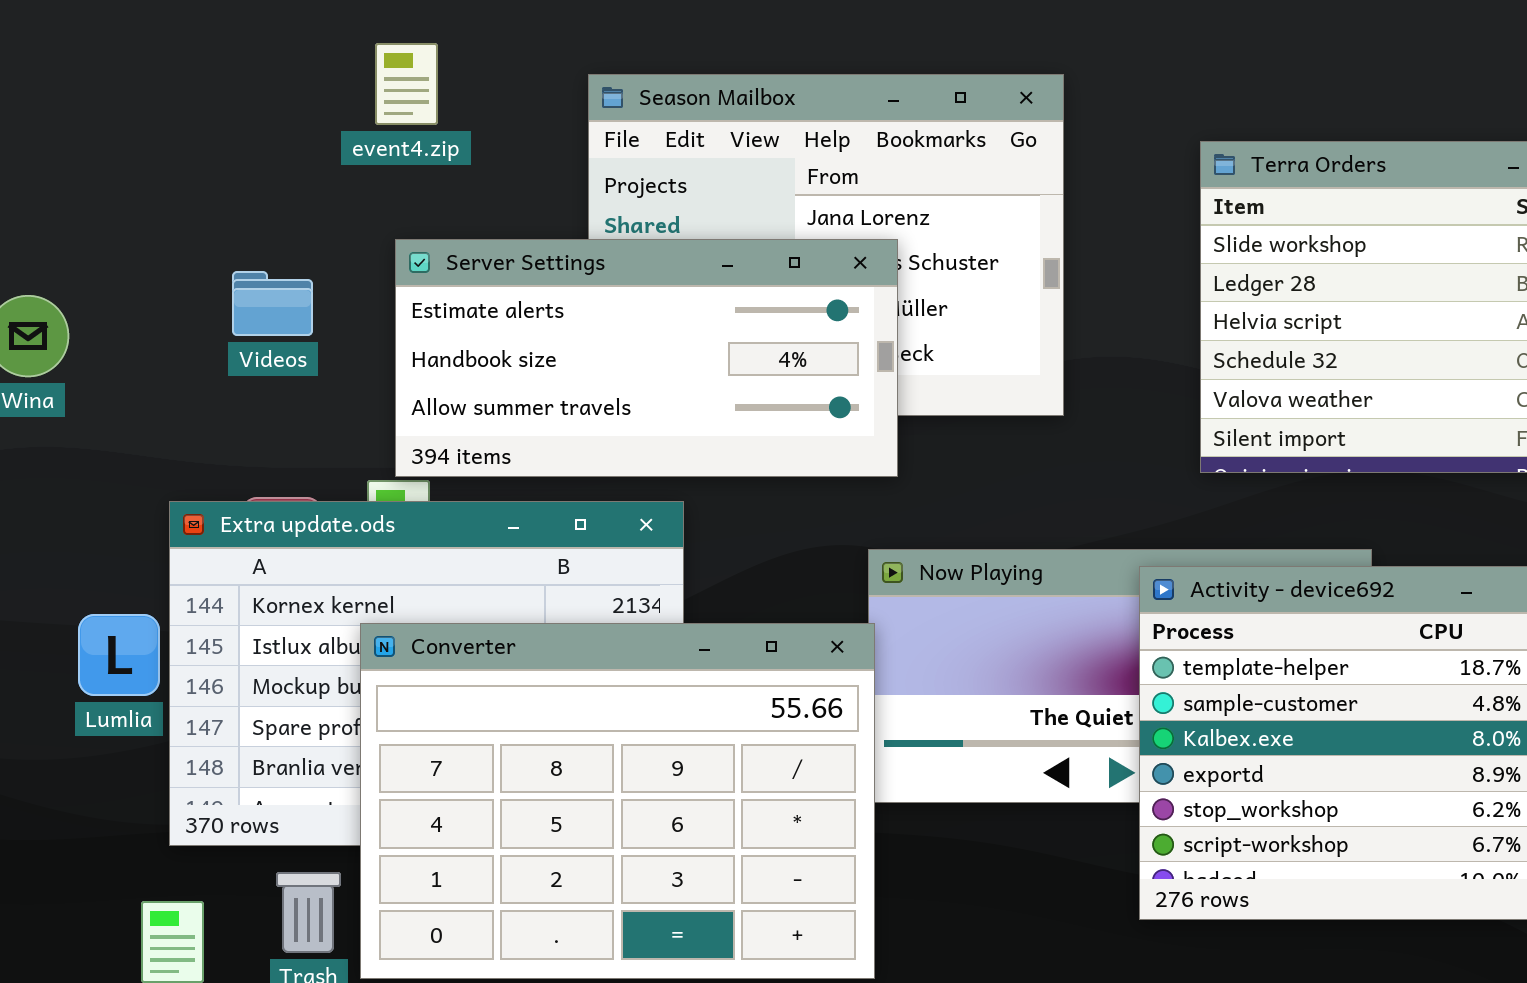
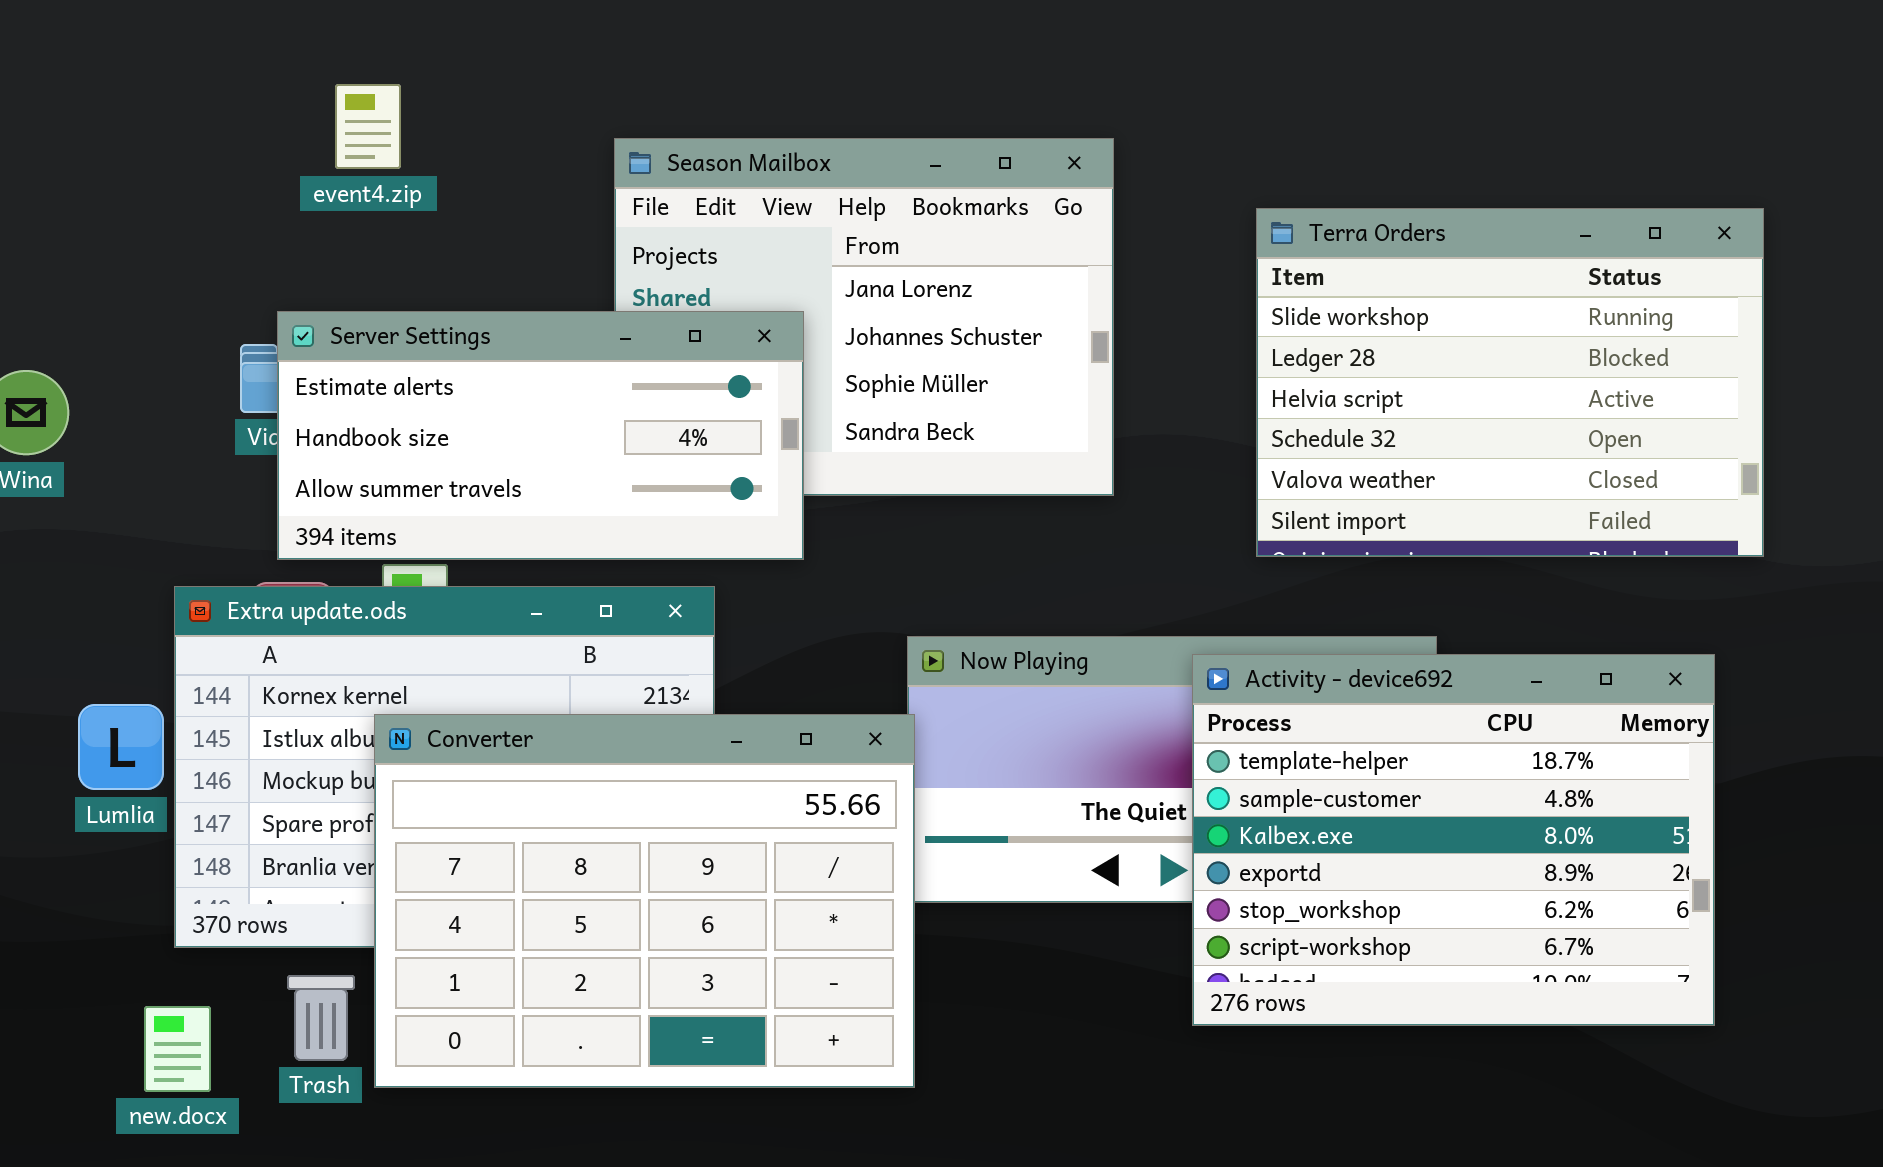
event4.zip: [375,43,438,125] -> [335,84,401,169], moved
Server Settings: [395,239,898,477] -> [277,311,804,560], moved

